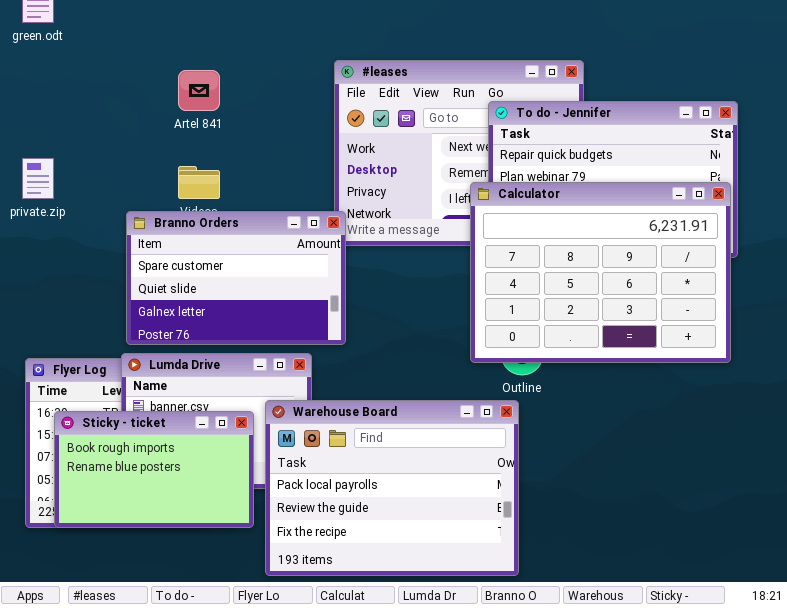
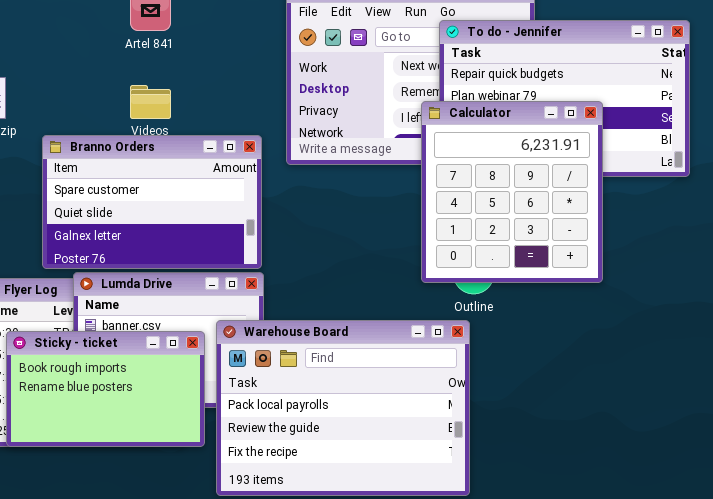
Calculator: [470,182,731,363] -> [421,101,603,283], resized
Branno Orders: [126,211,346,345] -> [42,135,262,269], moved

